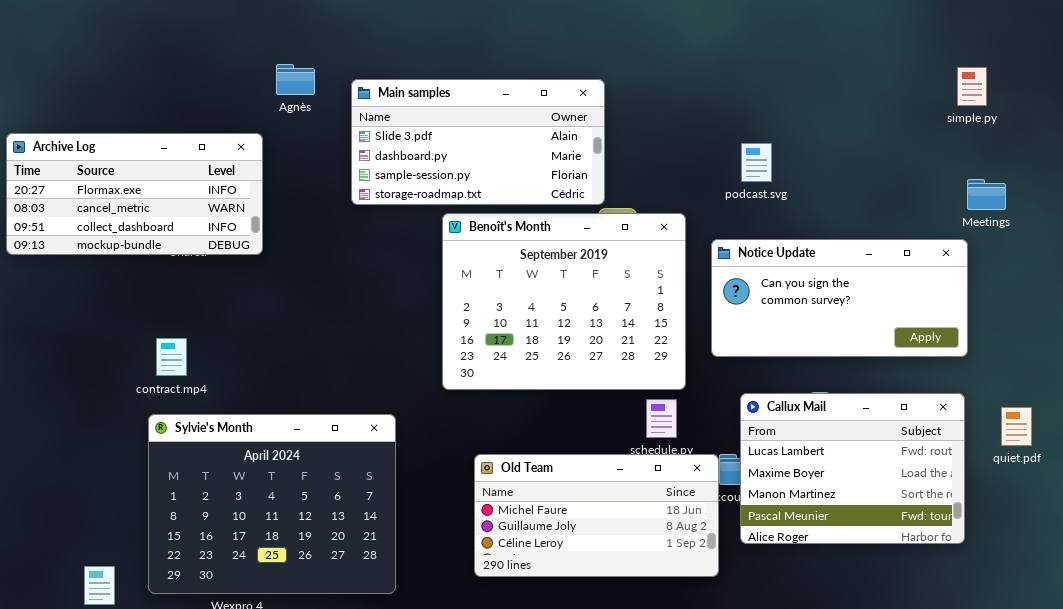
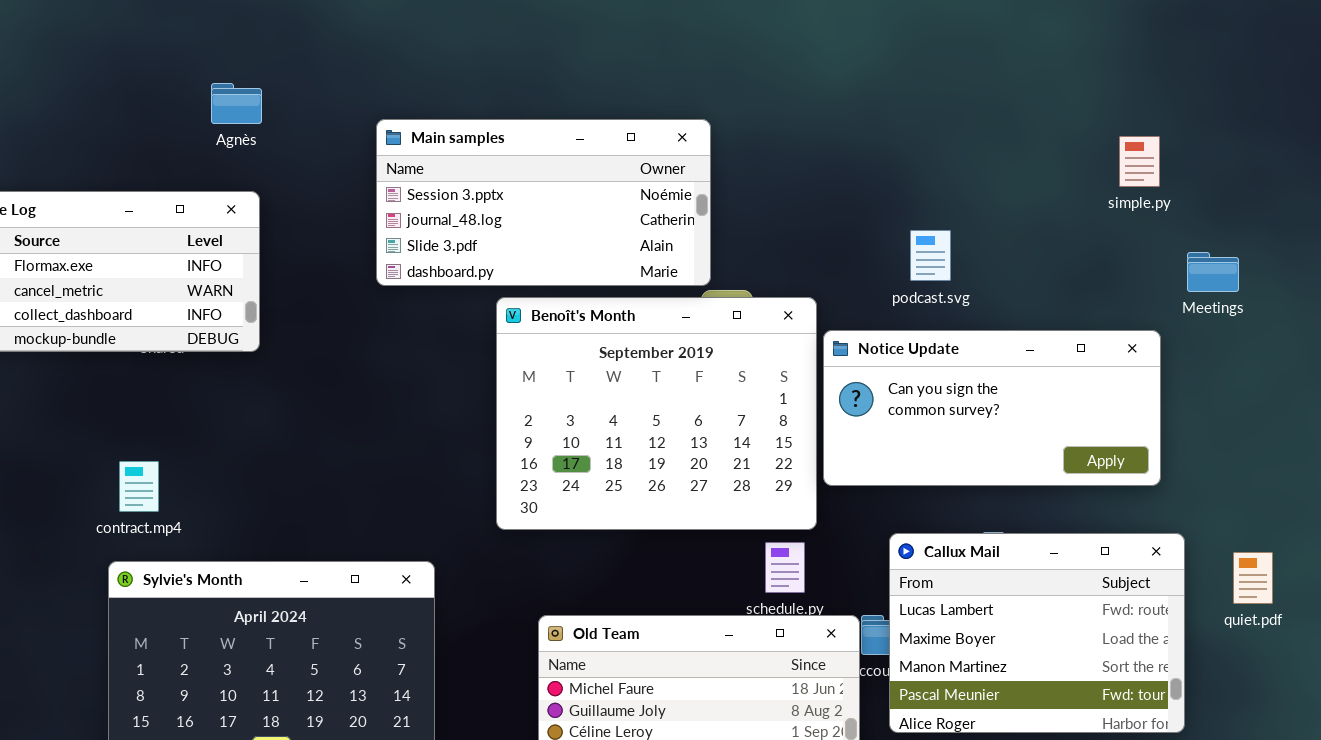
Agnès: [276,64,315,95] -> [211,83,262,124], moved
simple.py: [957,67,987,106] -> [1119,136,1160,187], moved
Main samples: [351,79,605,205] -> [376,119,711,286], scrolled up 2 rows
podcast.svg: [741,143,772,182] -> [910,230,951,281], moved
Notice Update: [711,239,968,357] -> [823,330,1161,486], moved

